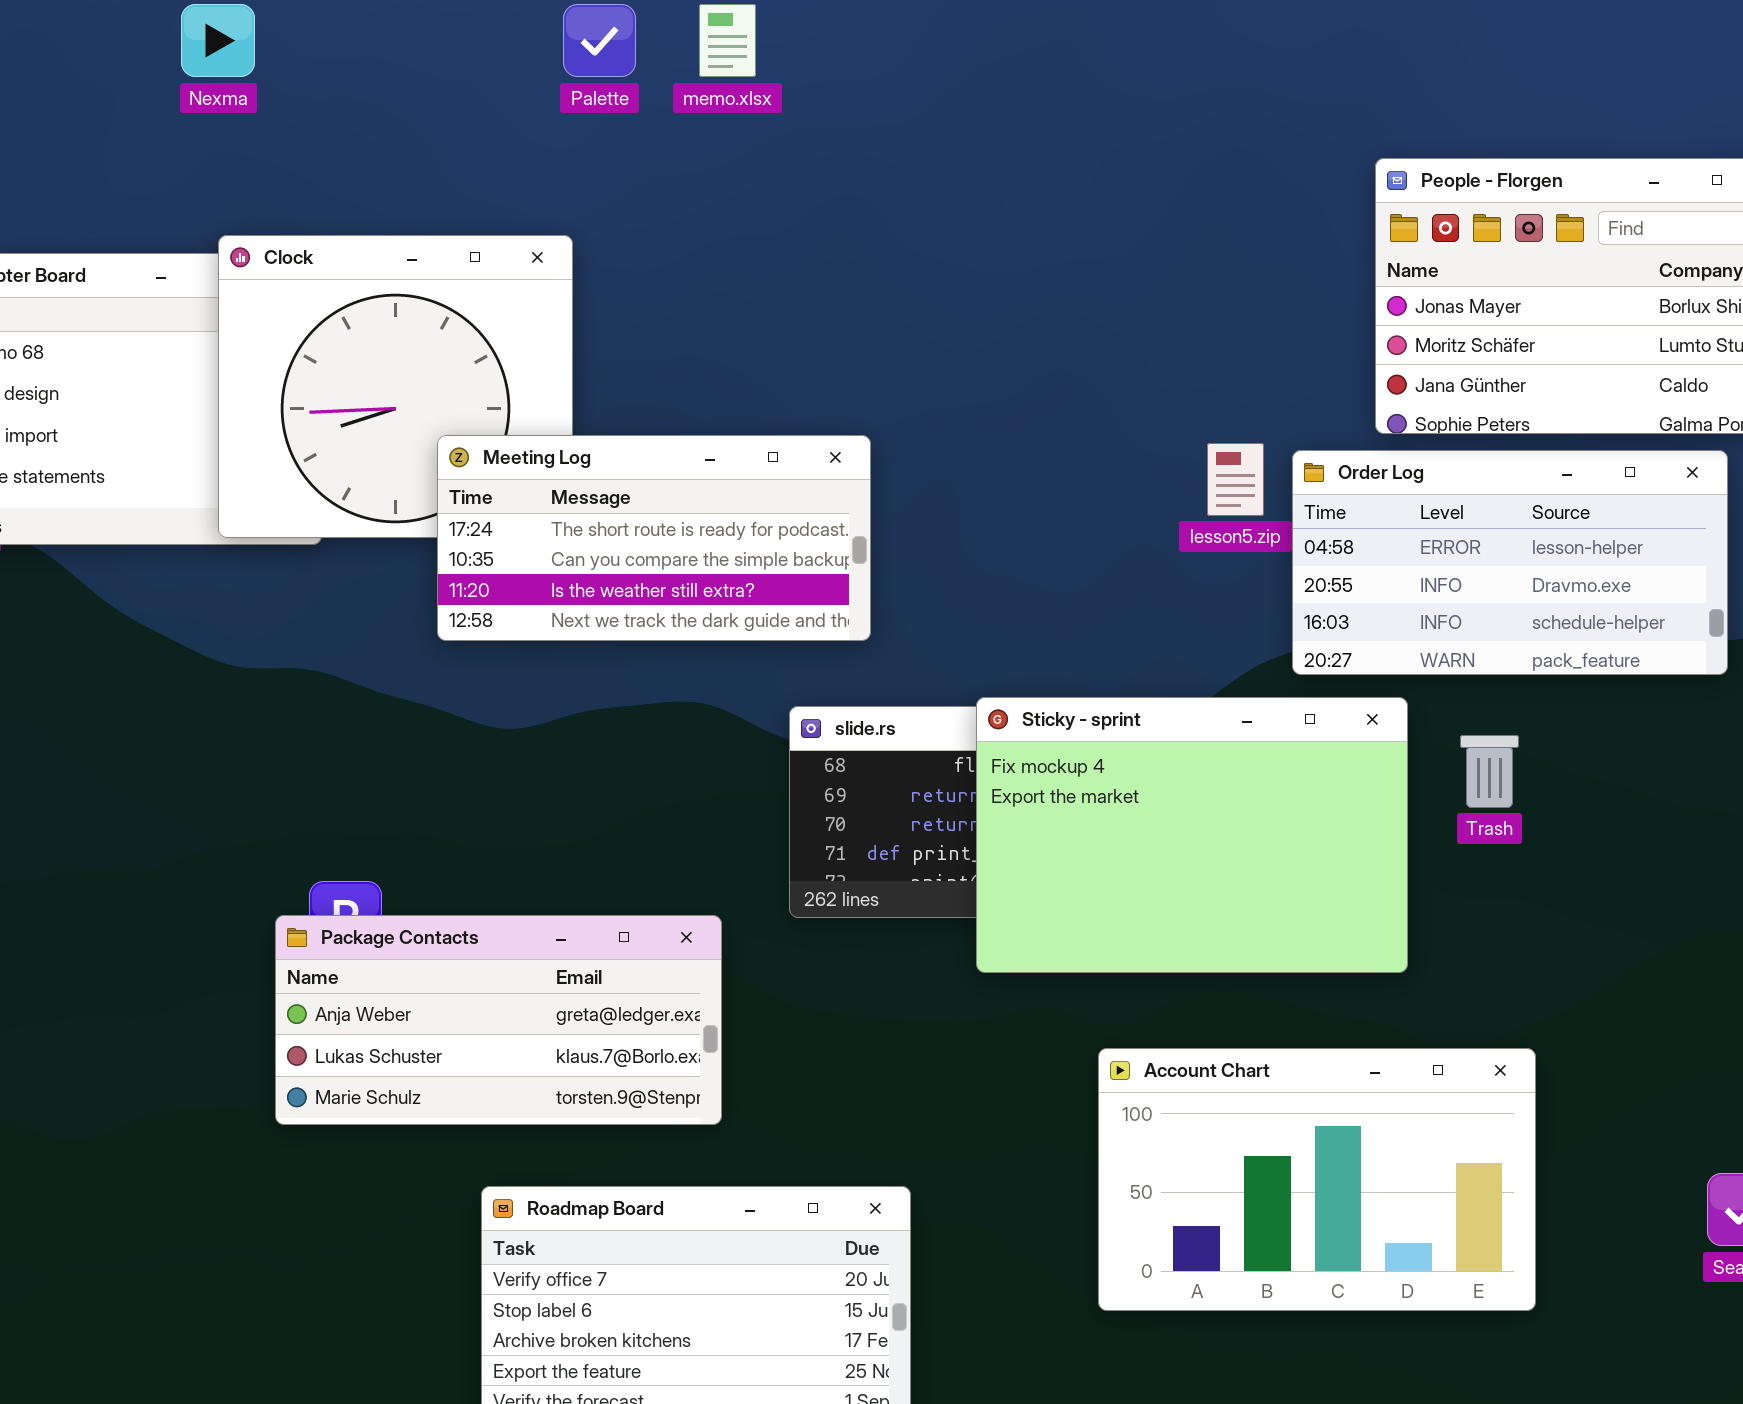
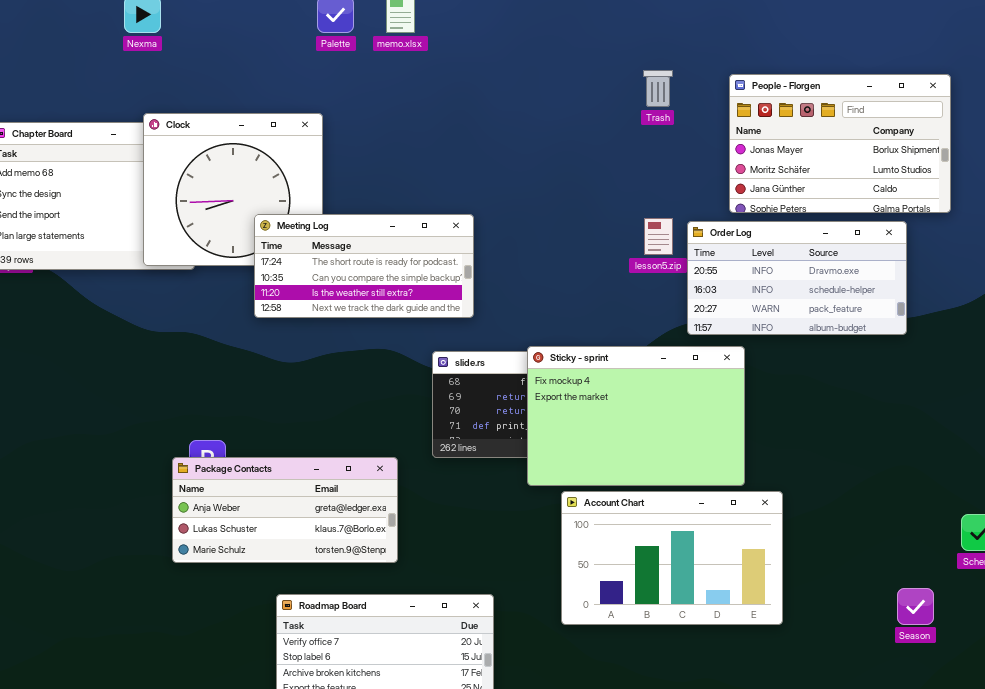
Order Log: [1292,450,1728,675] -> [687,221,907,335], scrolled down 1 row
Trash: [1460,735,1519,808] -> [643,70,673,107], moved
Account Chart: [1098,1048,1536,1311] -> [561,491,783,625], moved

